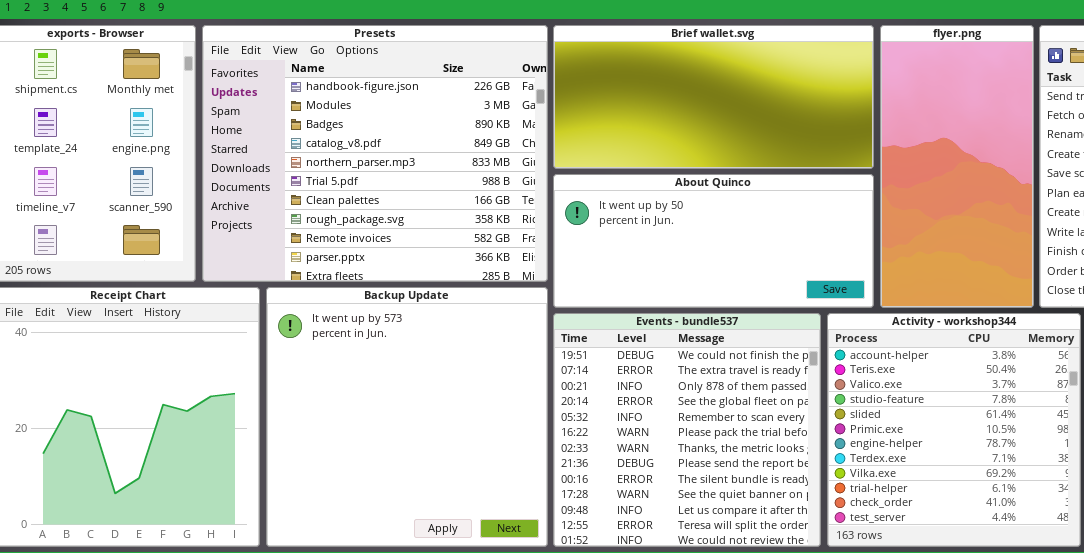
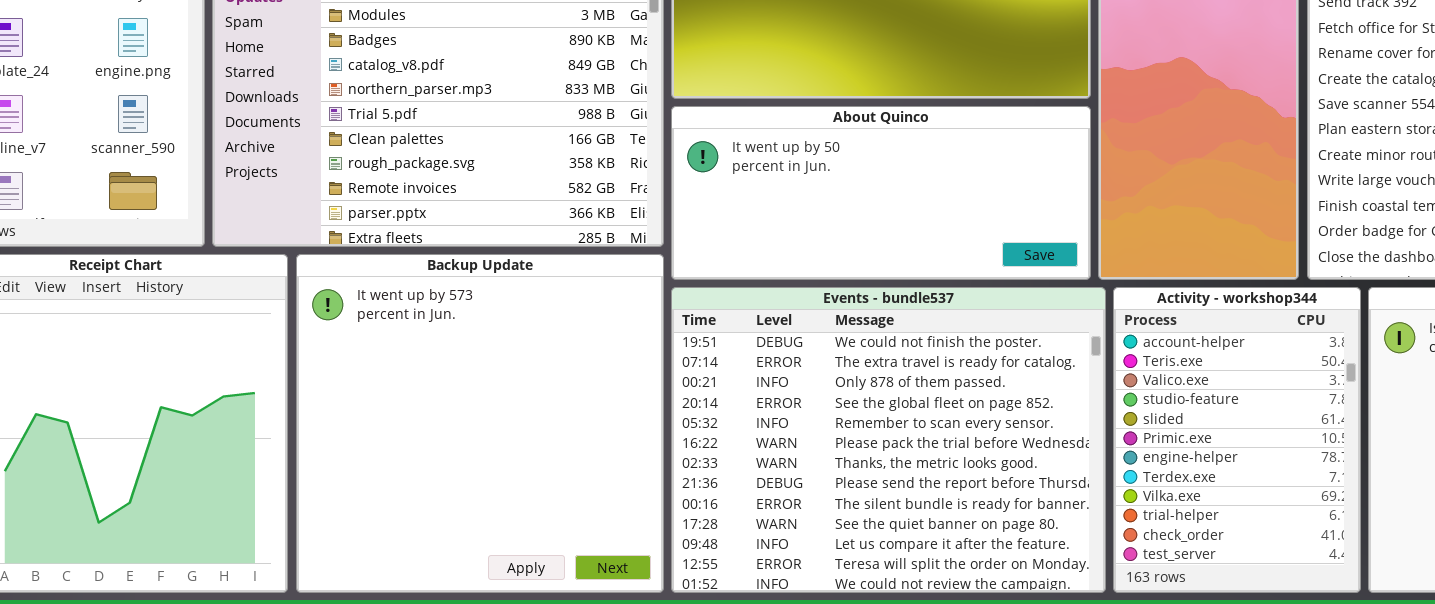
Events - bundle537: [553,313,821,547] -> [671,287,1106,593], resized
Activity - workshop344: [827,313,1081,547] -> [1113,287,1361,593], resized

